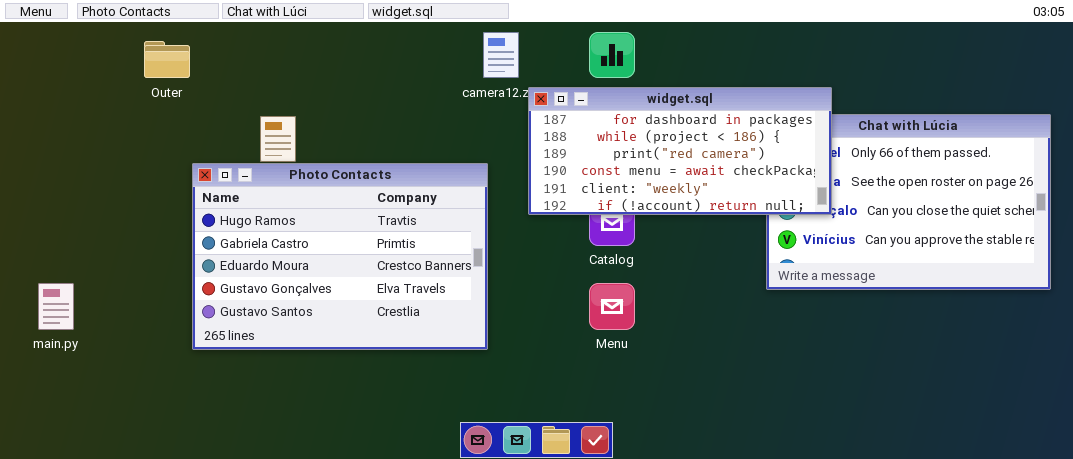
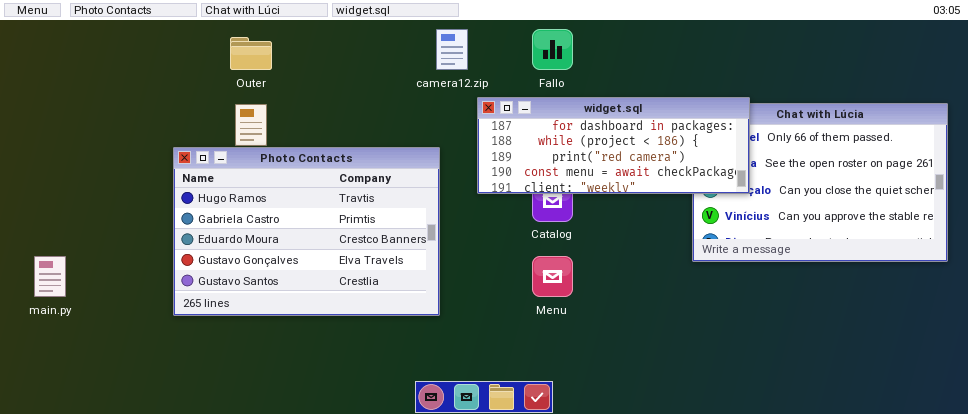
Outer: [144,41,190,78] -> [230,37,272,70], moved
widget.sql: [528,87,832,215] -> [477,97,750,194], resized

